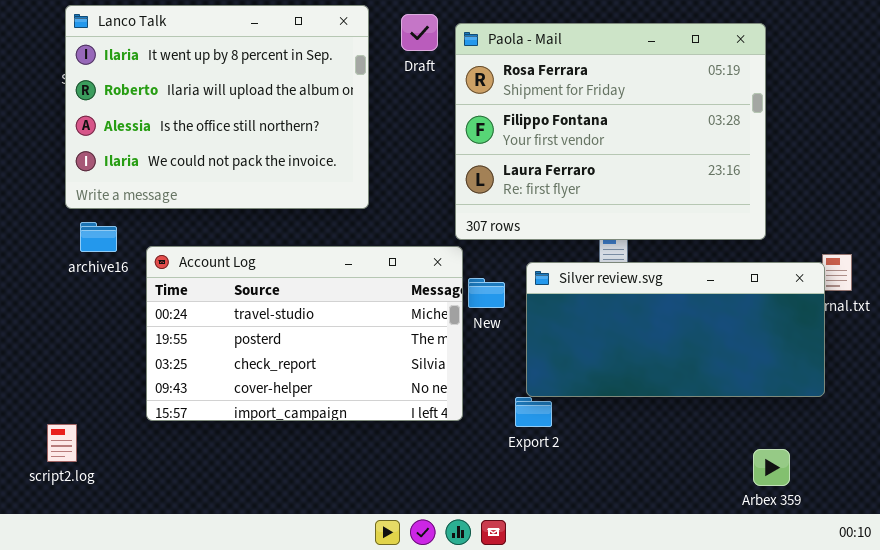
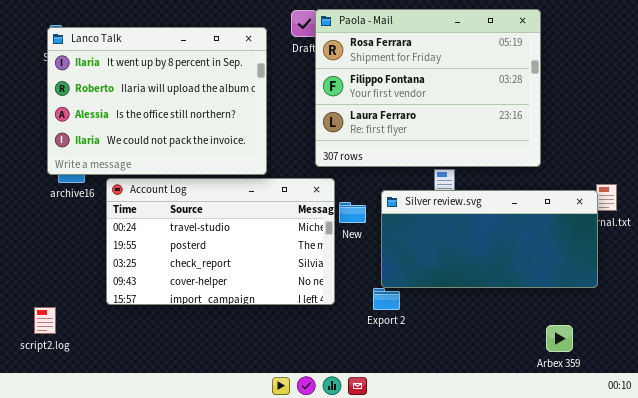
Lanco Talk: [65,5,369,209] -> [47,27,267,175], moved
Paola - Mail: [455,23,766,240] -> [315,9,541,167], moved

